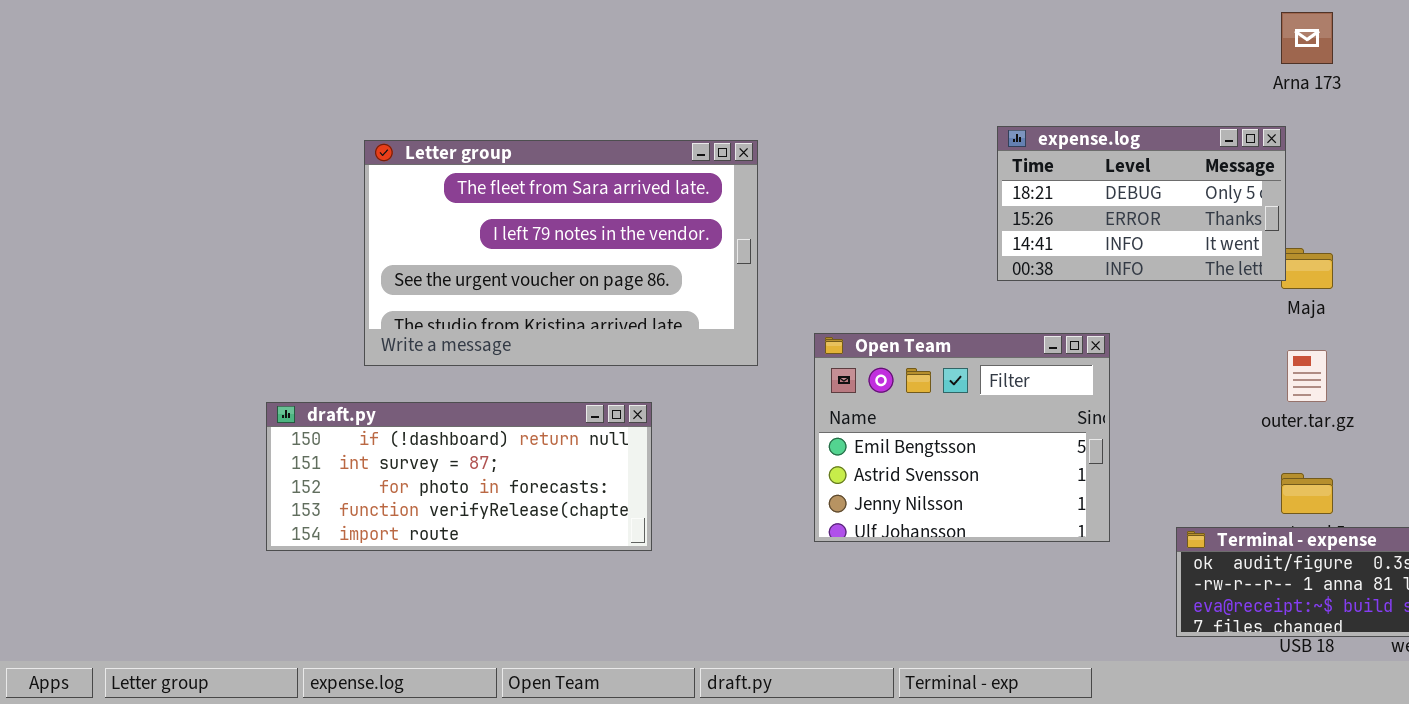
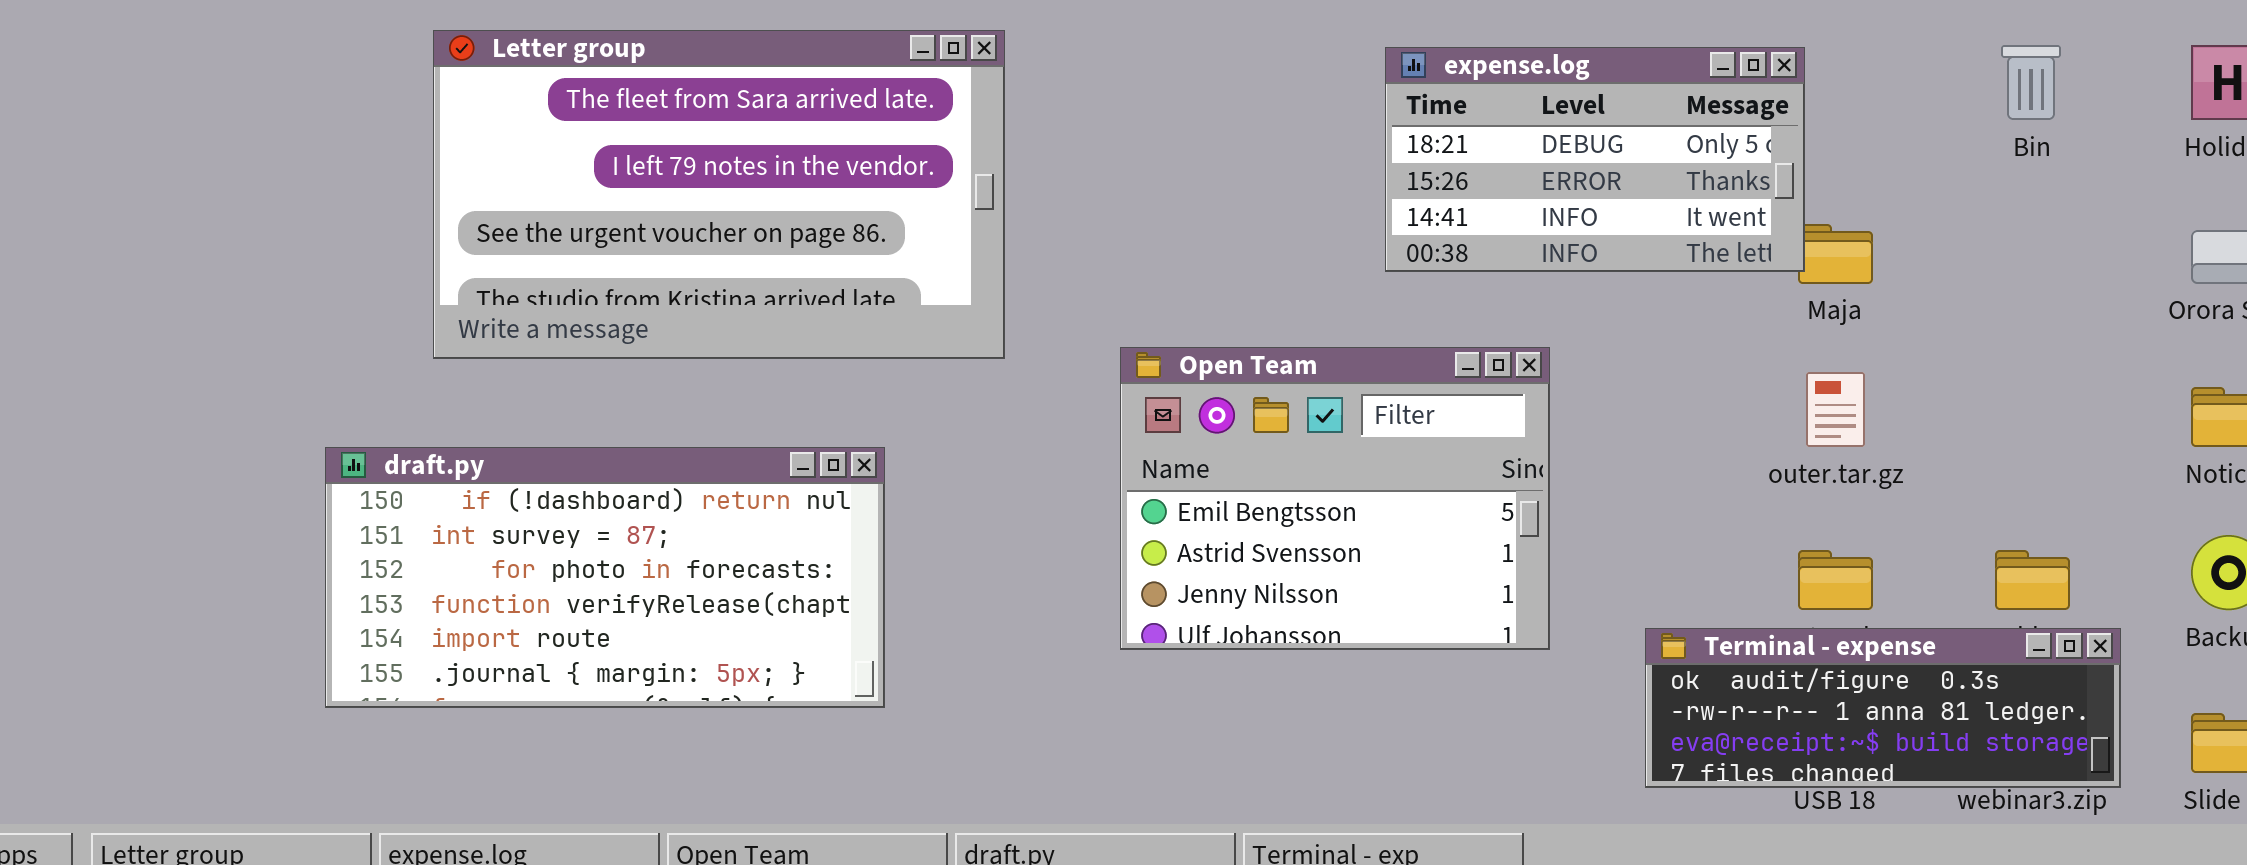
Letter group: [364,140,758,366] -> [433,30,1005,359], moved
draft.py: [266,402,652,551] -> [325,447,885,708], resized

